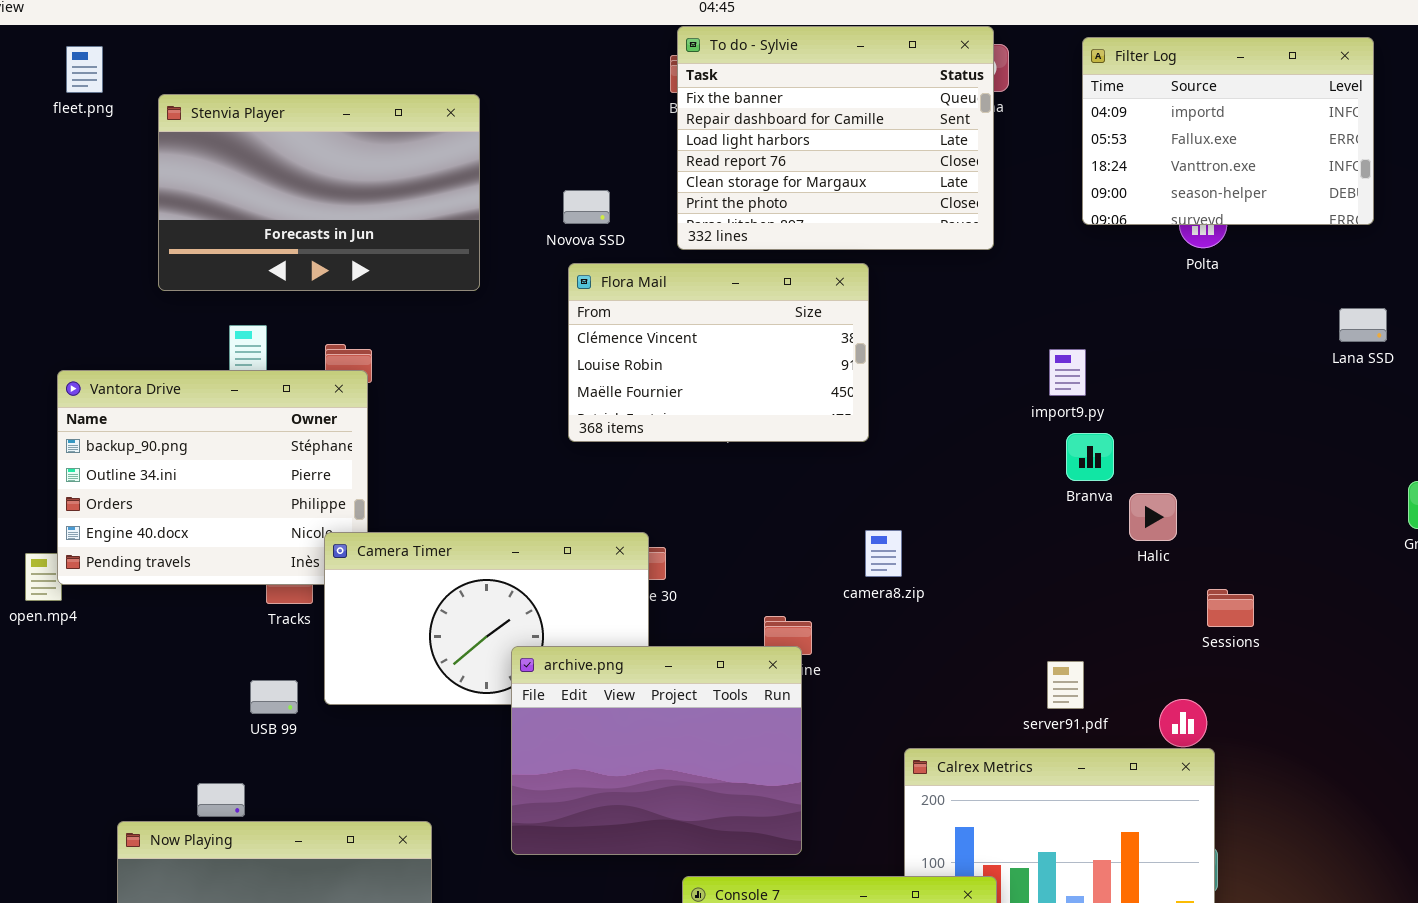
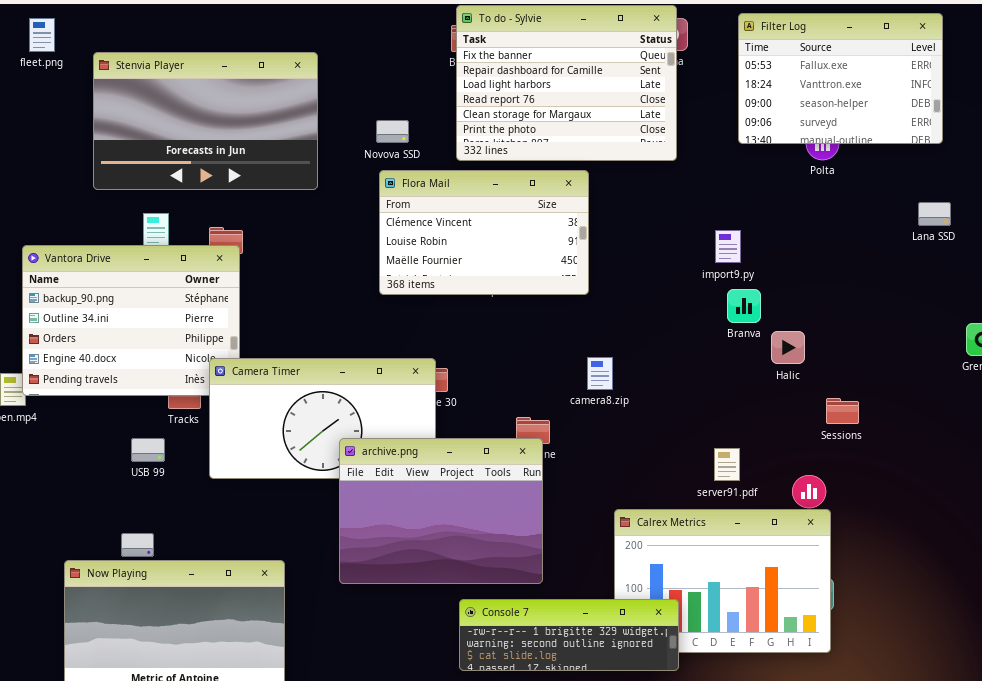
Filter Log: [1082,37,1374,225] -> [738,13,943,144], scrolled down 1 row
USB 99: [250,680,298,714] -> [131,438,165,462], moved

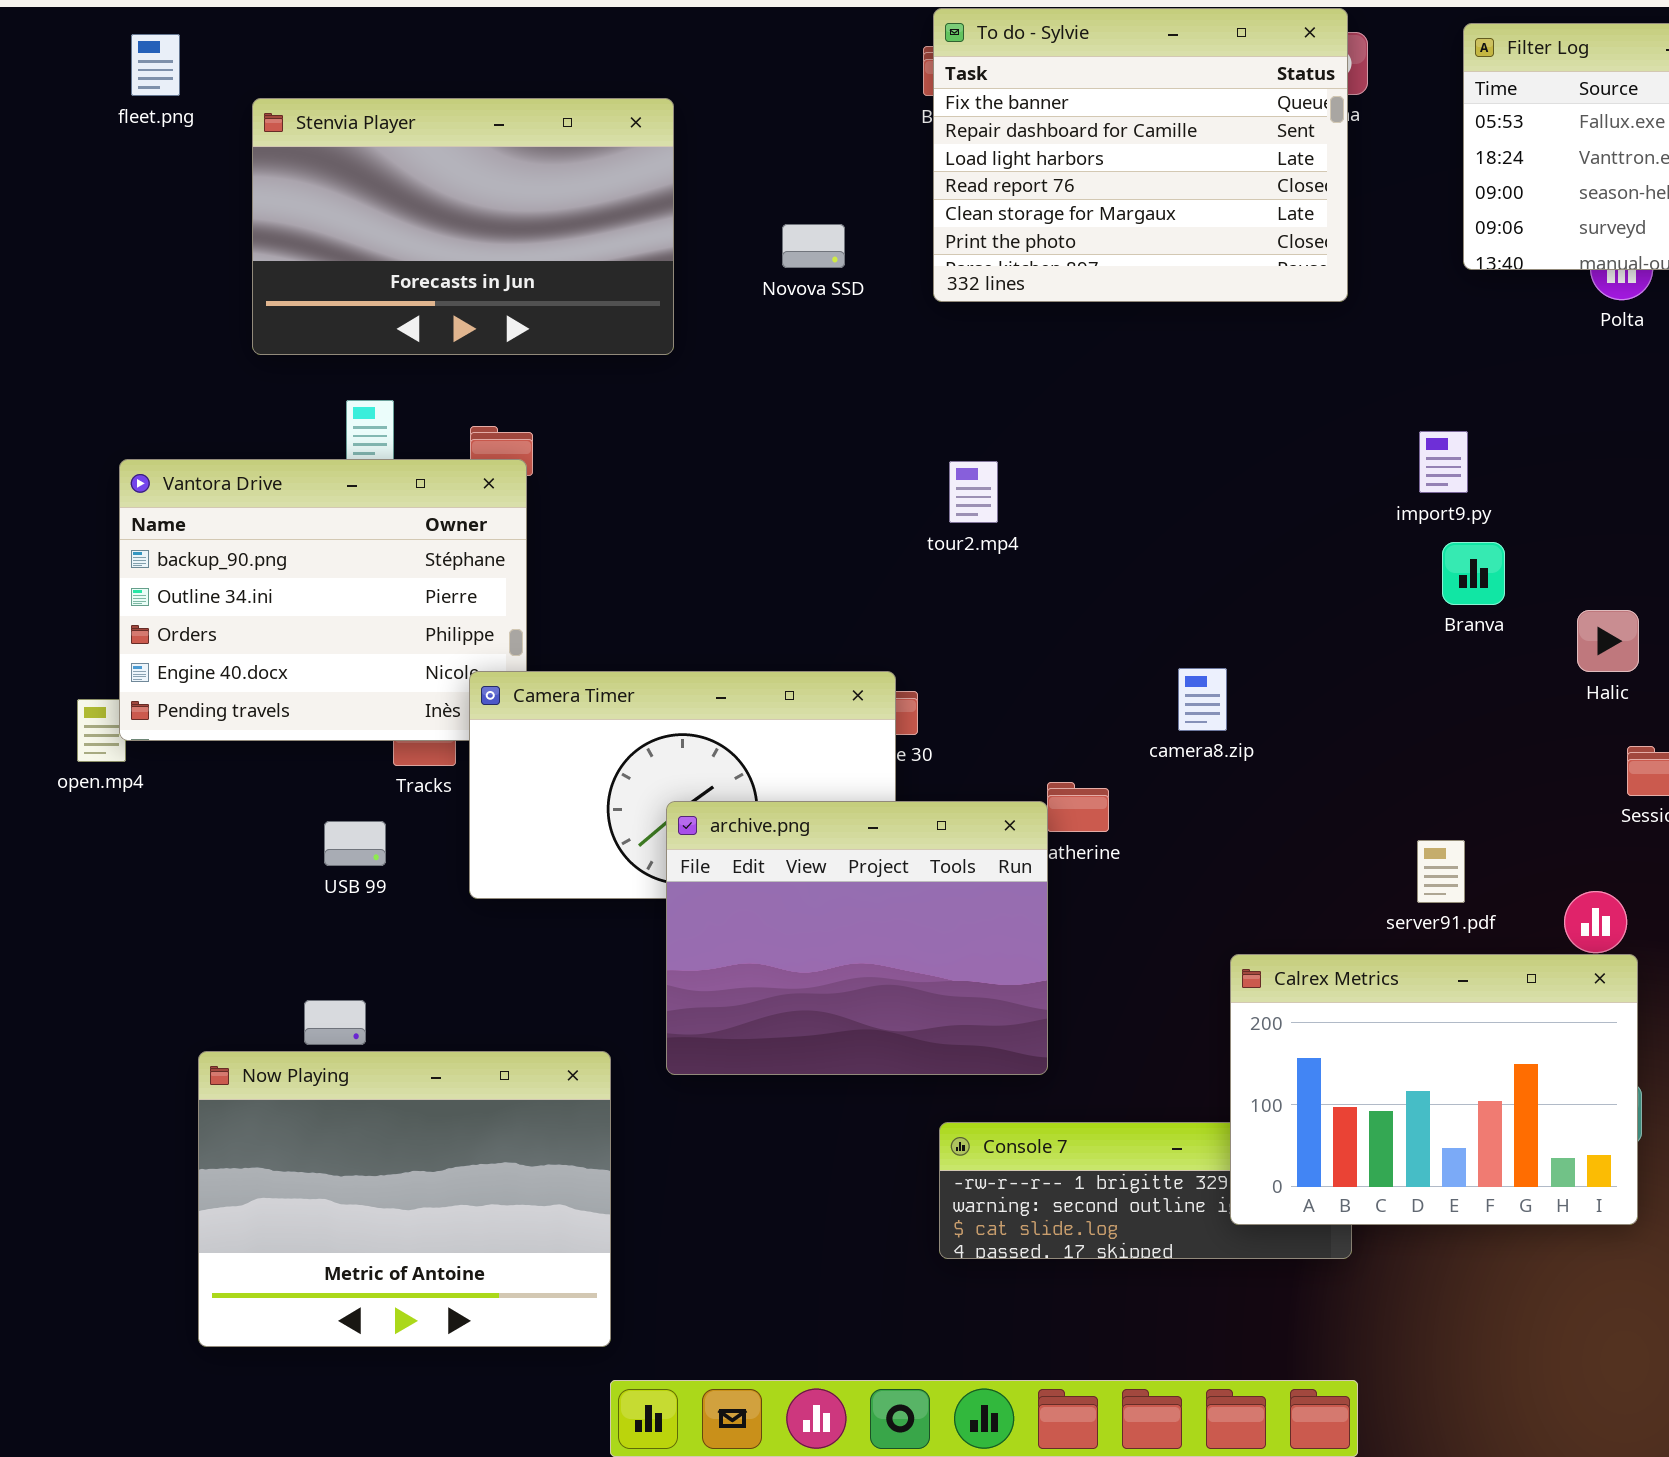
Flora Mail: [379,170,589,295] -> none, closed
Halic: [771,331,805,364] -> [1577,610,1639,672], moved
archive.png: [339,438,543,584] -> [666,801,1048,1075], moved
Calrex Metrics: [614,509,831,653] -> [1230,954,1638,1225], raised

